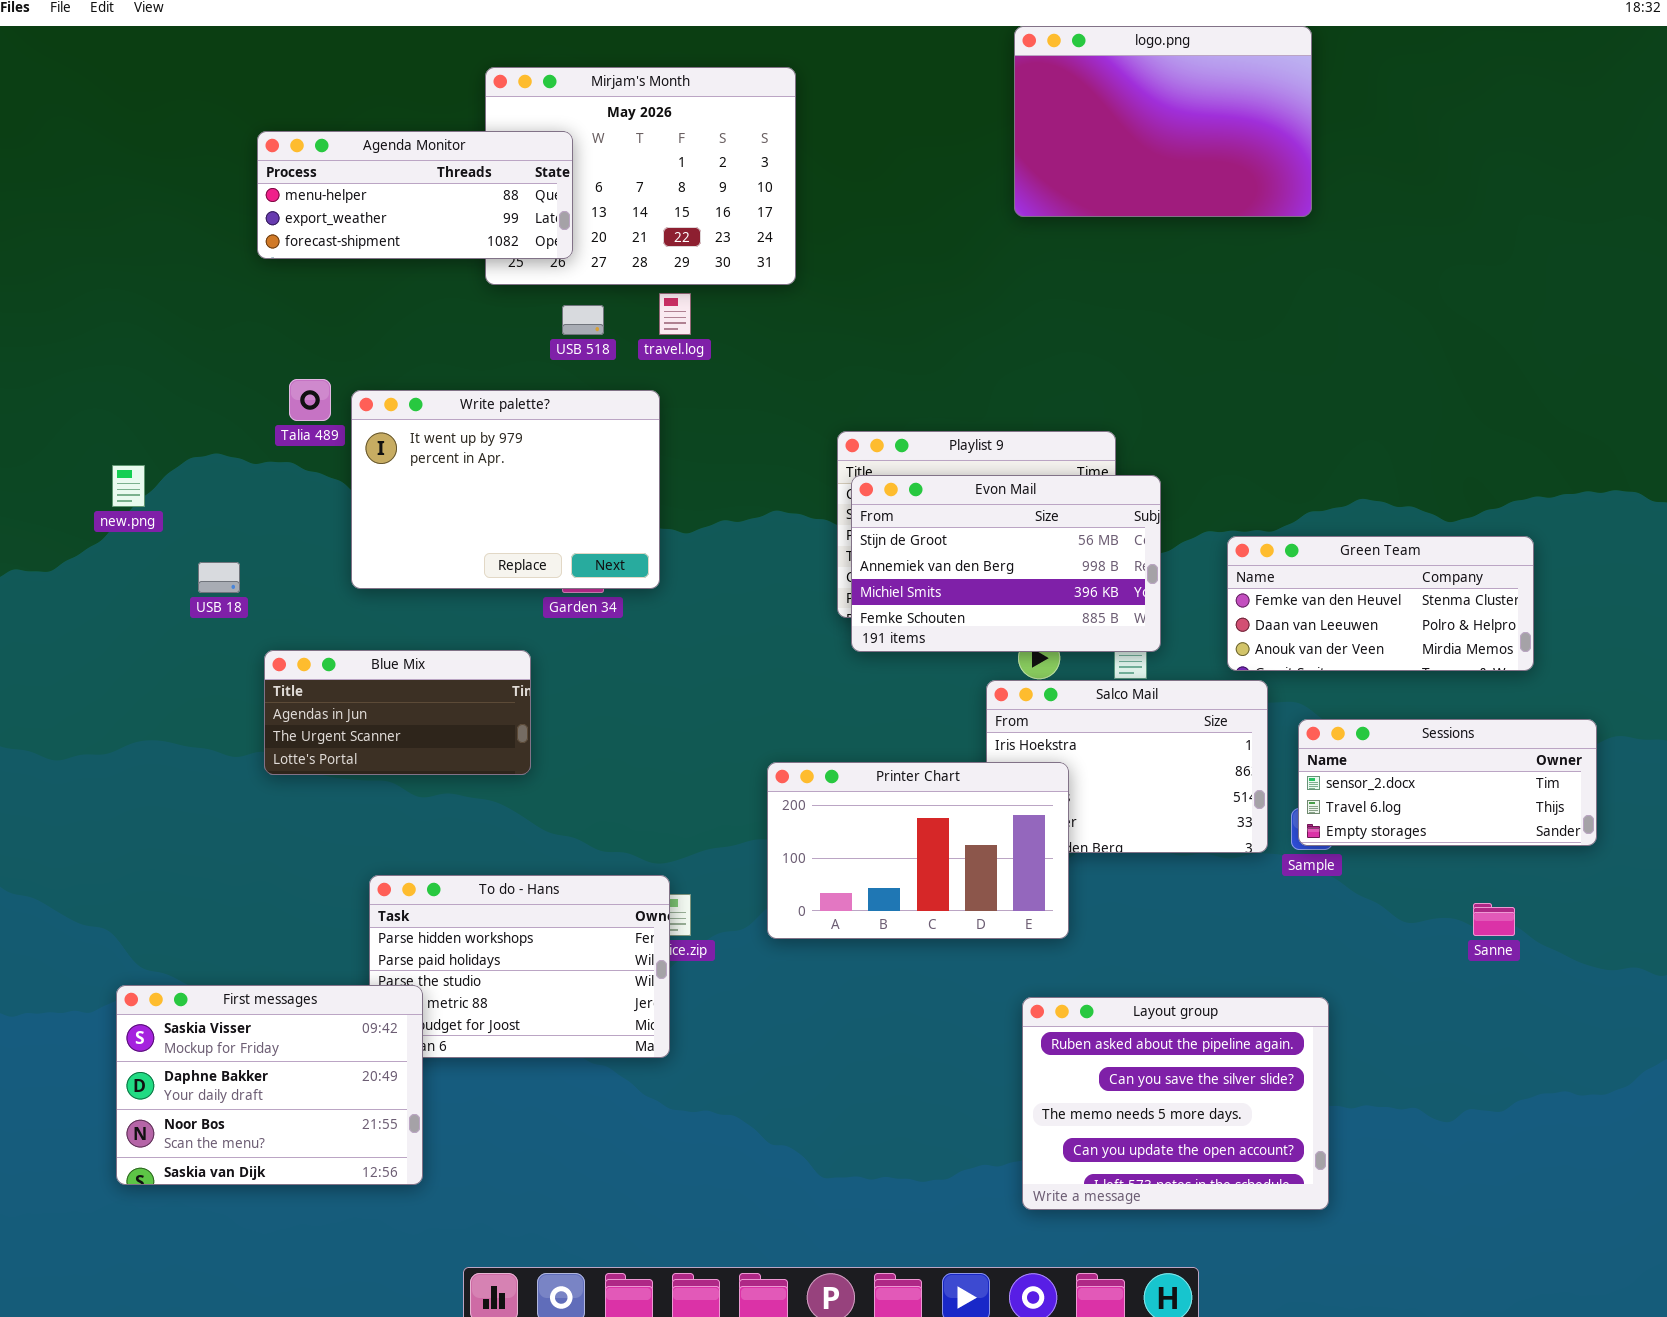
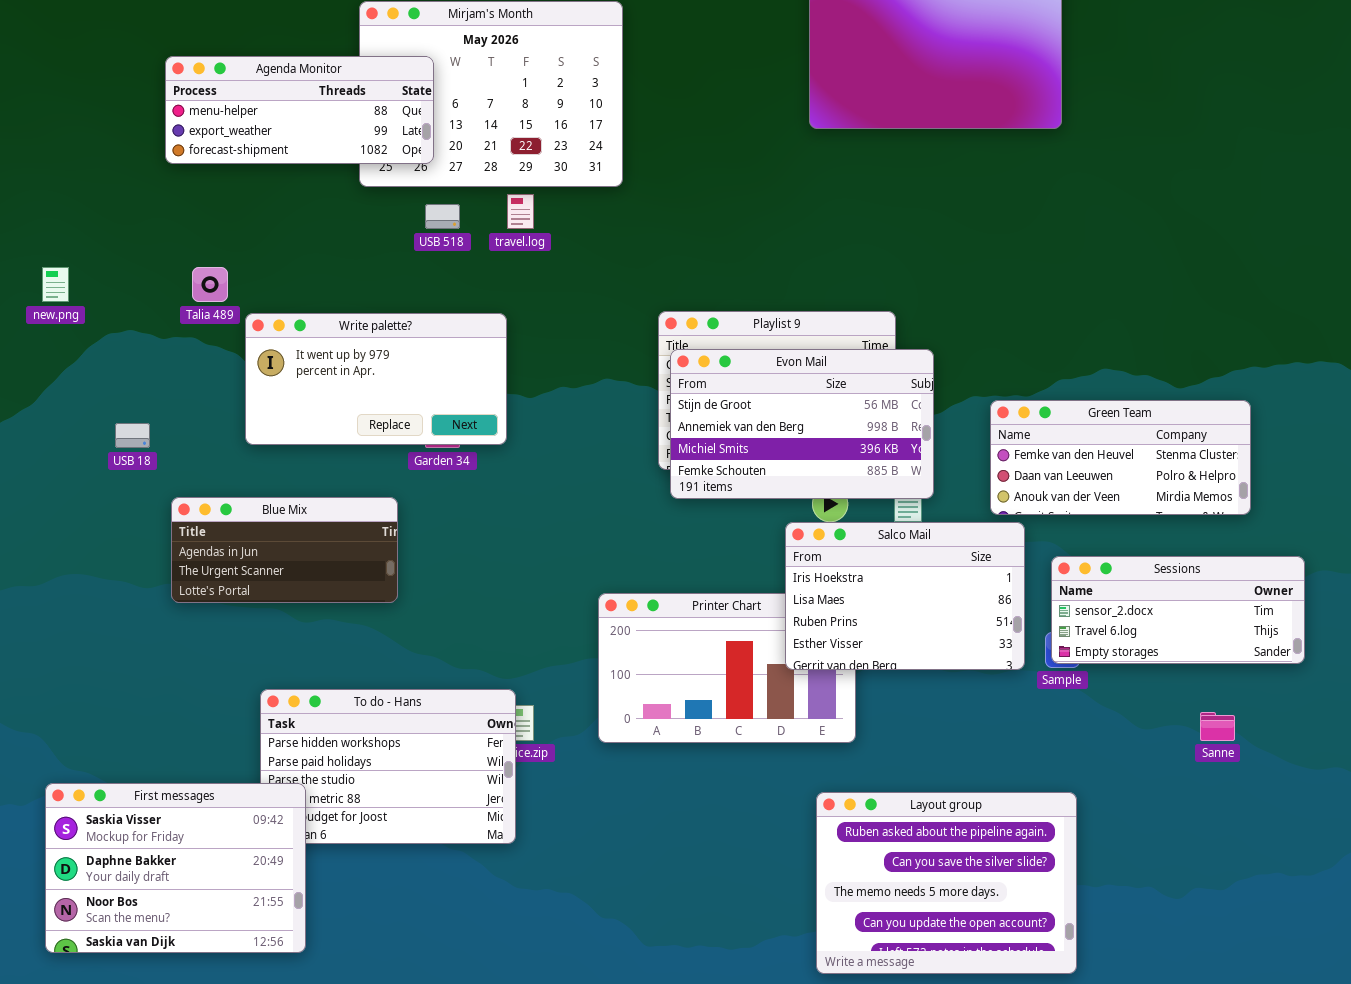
Write palette?: [351,390,660,589] -> [245,313,507,445], resized
new.png: [112,465,145,507] -> [42,267,69,302], moved
Salco Mail: [986,680,1268,853] -> [785,522,1025,670], raised

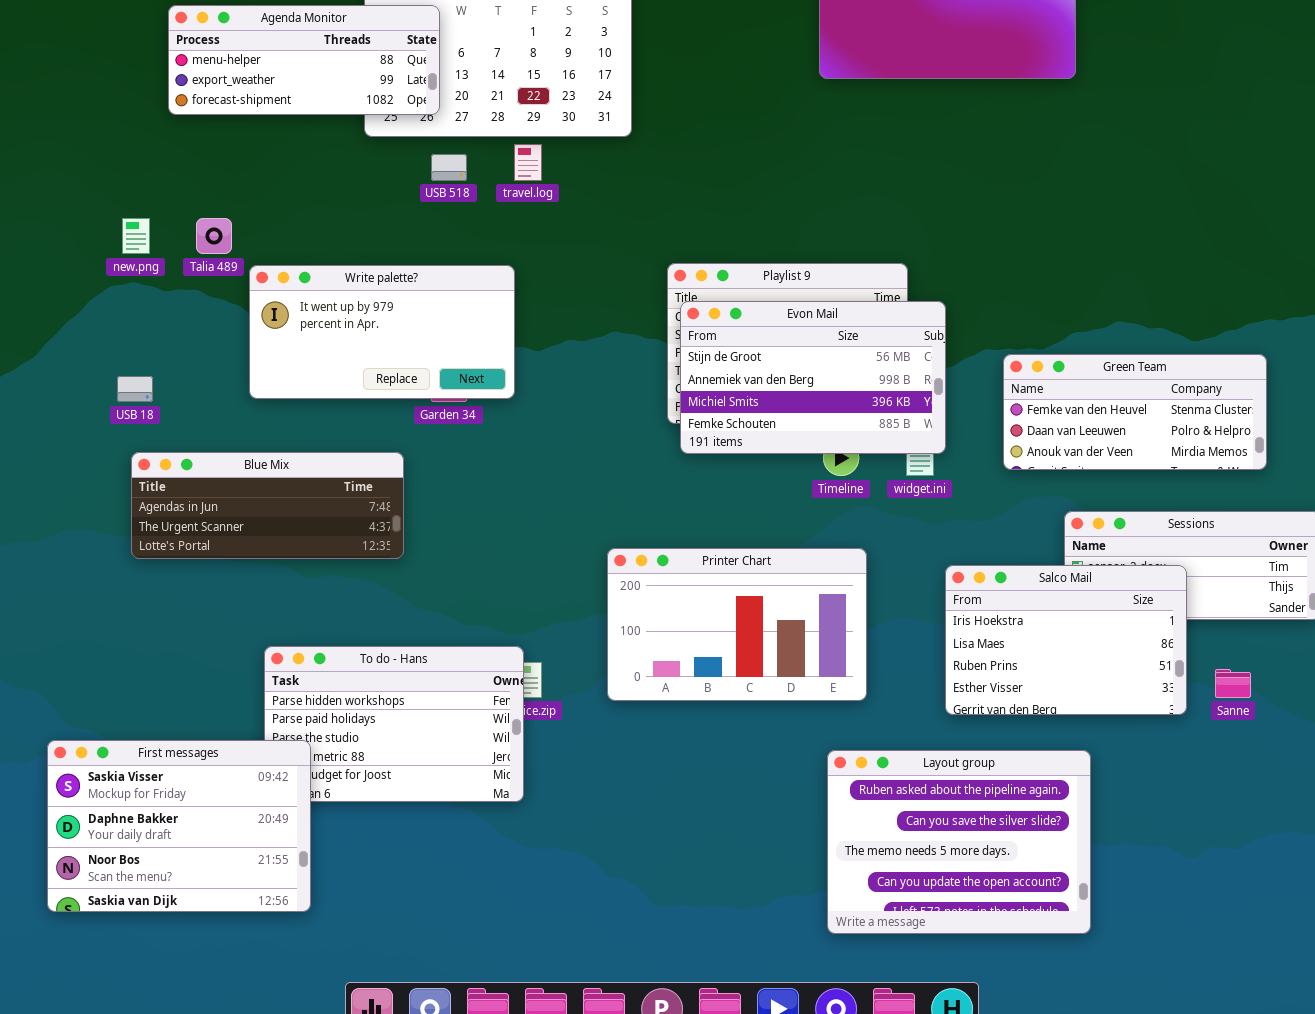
new.png: [42,267,69,302] -> [122,218,150,254], moved
Blue Mix: [171,497,398,603] -> [131,452,404,559], resized
Salco Mail: [785,522,1025,670] -> [945,565,1187,715], moved

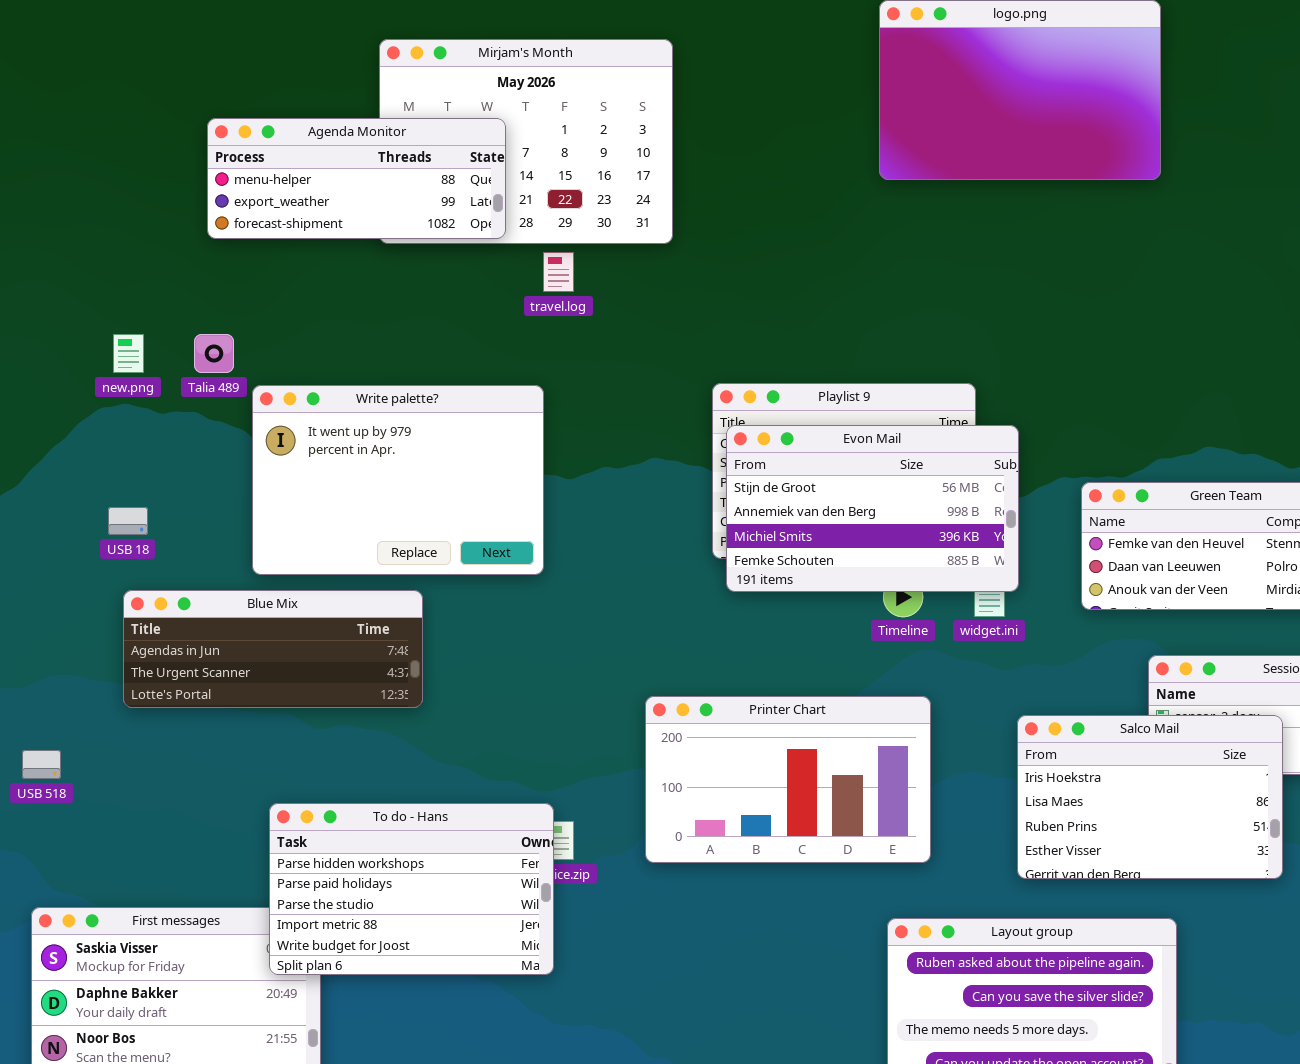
Agenda Monitor: [168,5,440,115] -> [207,118,506,239], moved
USB 518: [431,154,467,181] -> [22,750,61,779], moved
Write palette?: [249,265,515,399] -> [252,385,544,575], resized
To do - Hans: [264,646,524,802] -> [269,803,554,975], raised

